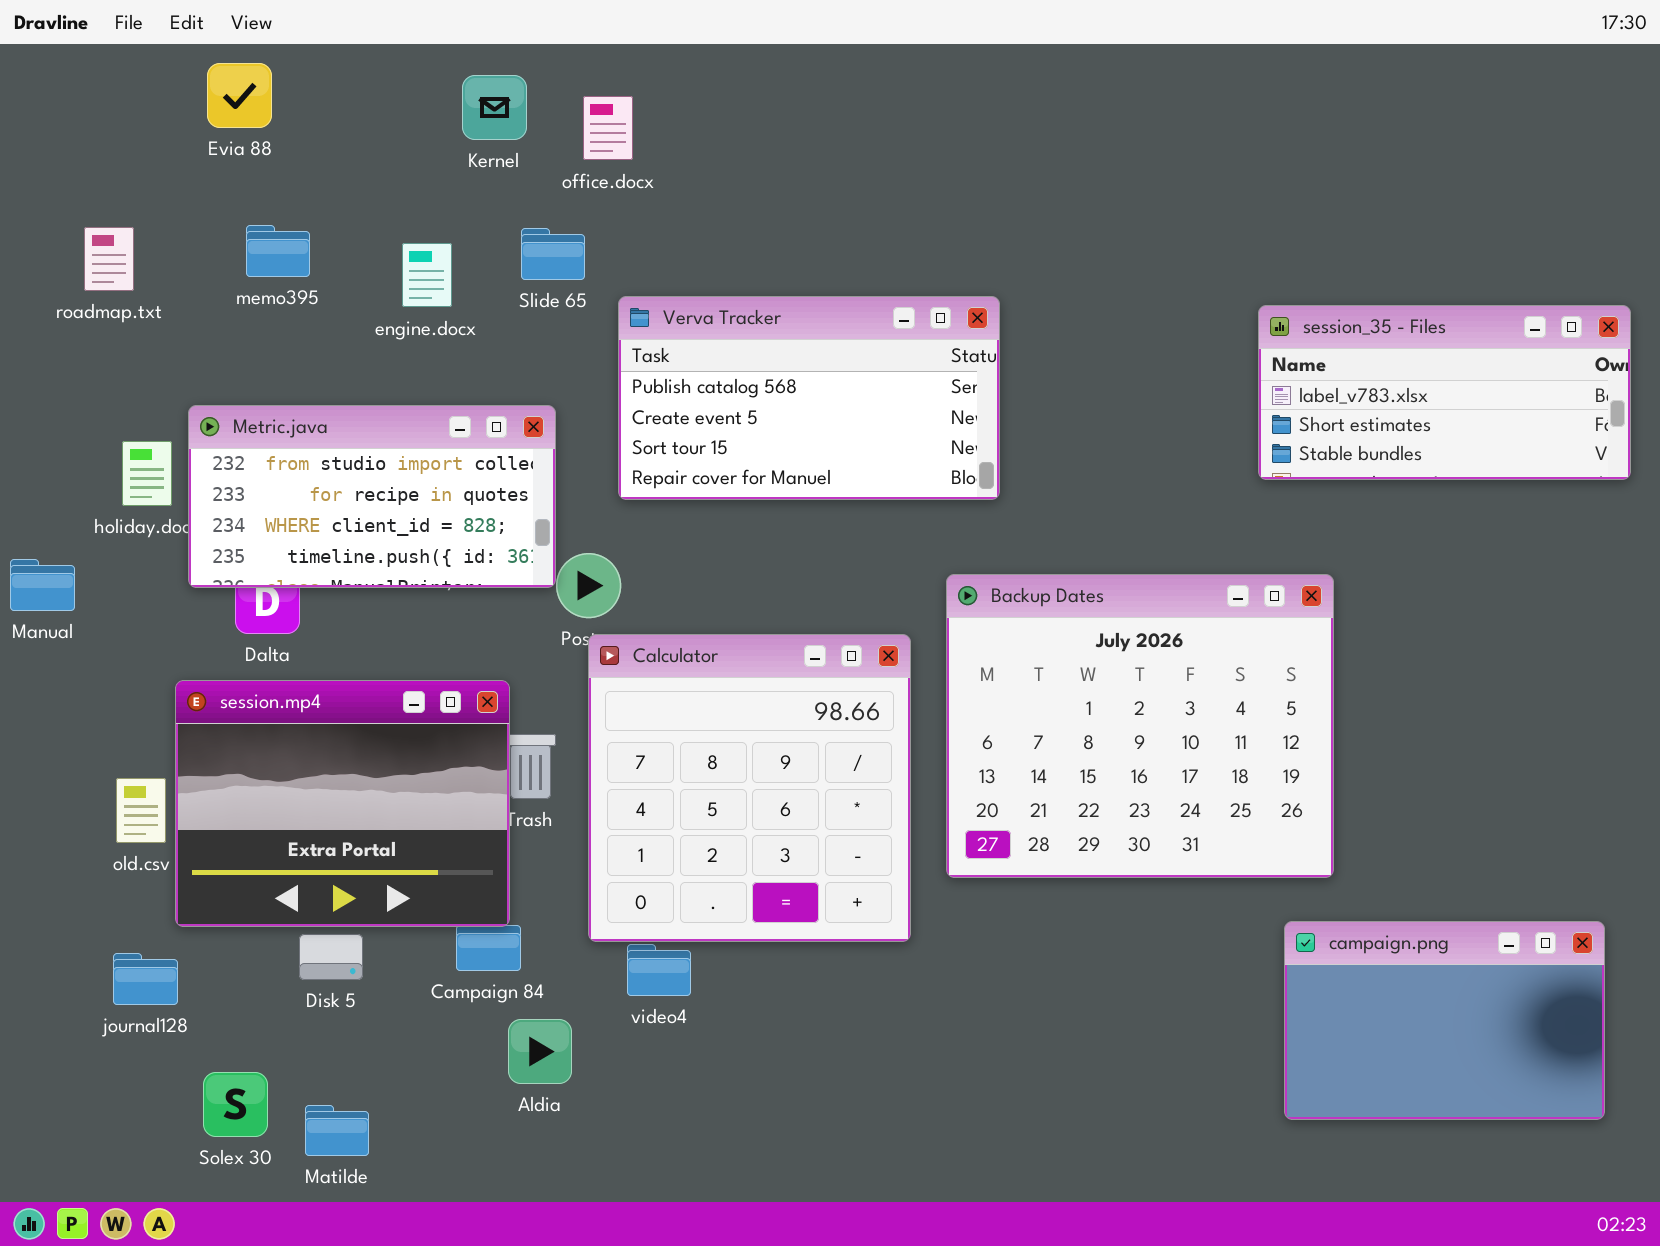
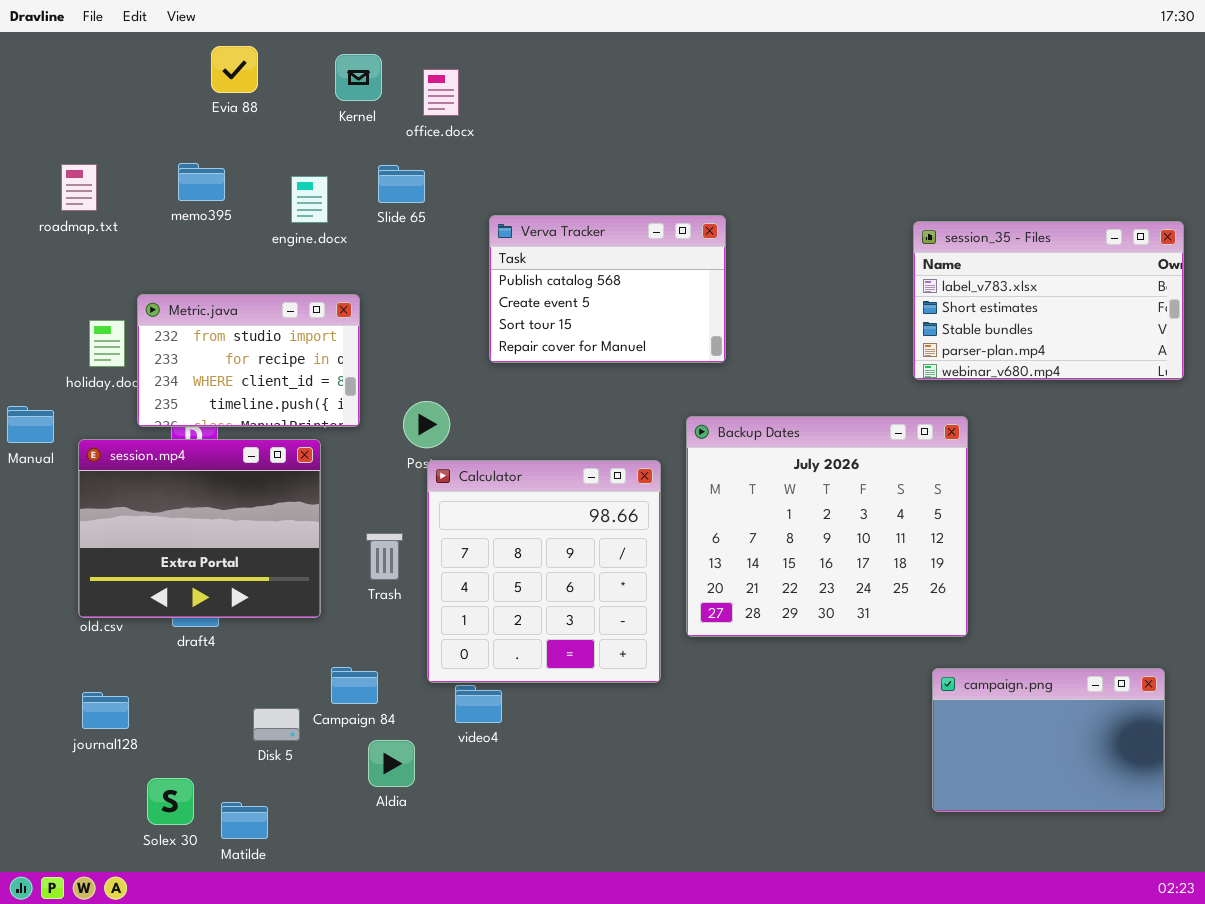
Evia 88: [207,63,272,128] -> [211,46,258,93], moved
Verva Tracker: [618,296,1000,500] -> [489,215,726,363], resized
session_35 - Files: [1258,305,1631,480] -> [913,221,1184,380], resized
Metric.java: [188,405,556,588] -> [137,294,360,427], resized
session.mp4: [175,680,510,927] -> [78,439,321,618], moved
Disk 5: [299,934,363,980] -> [253,708,300,741], moved

